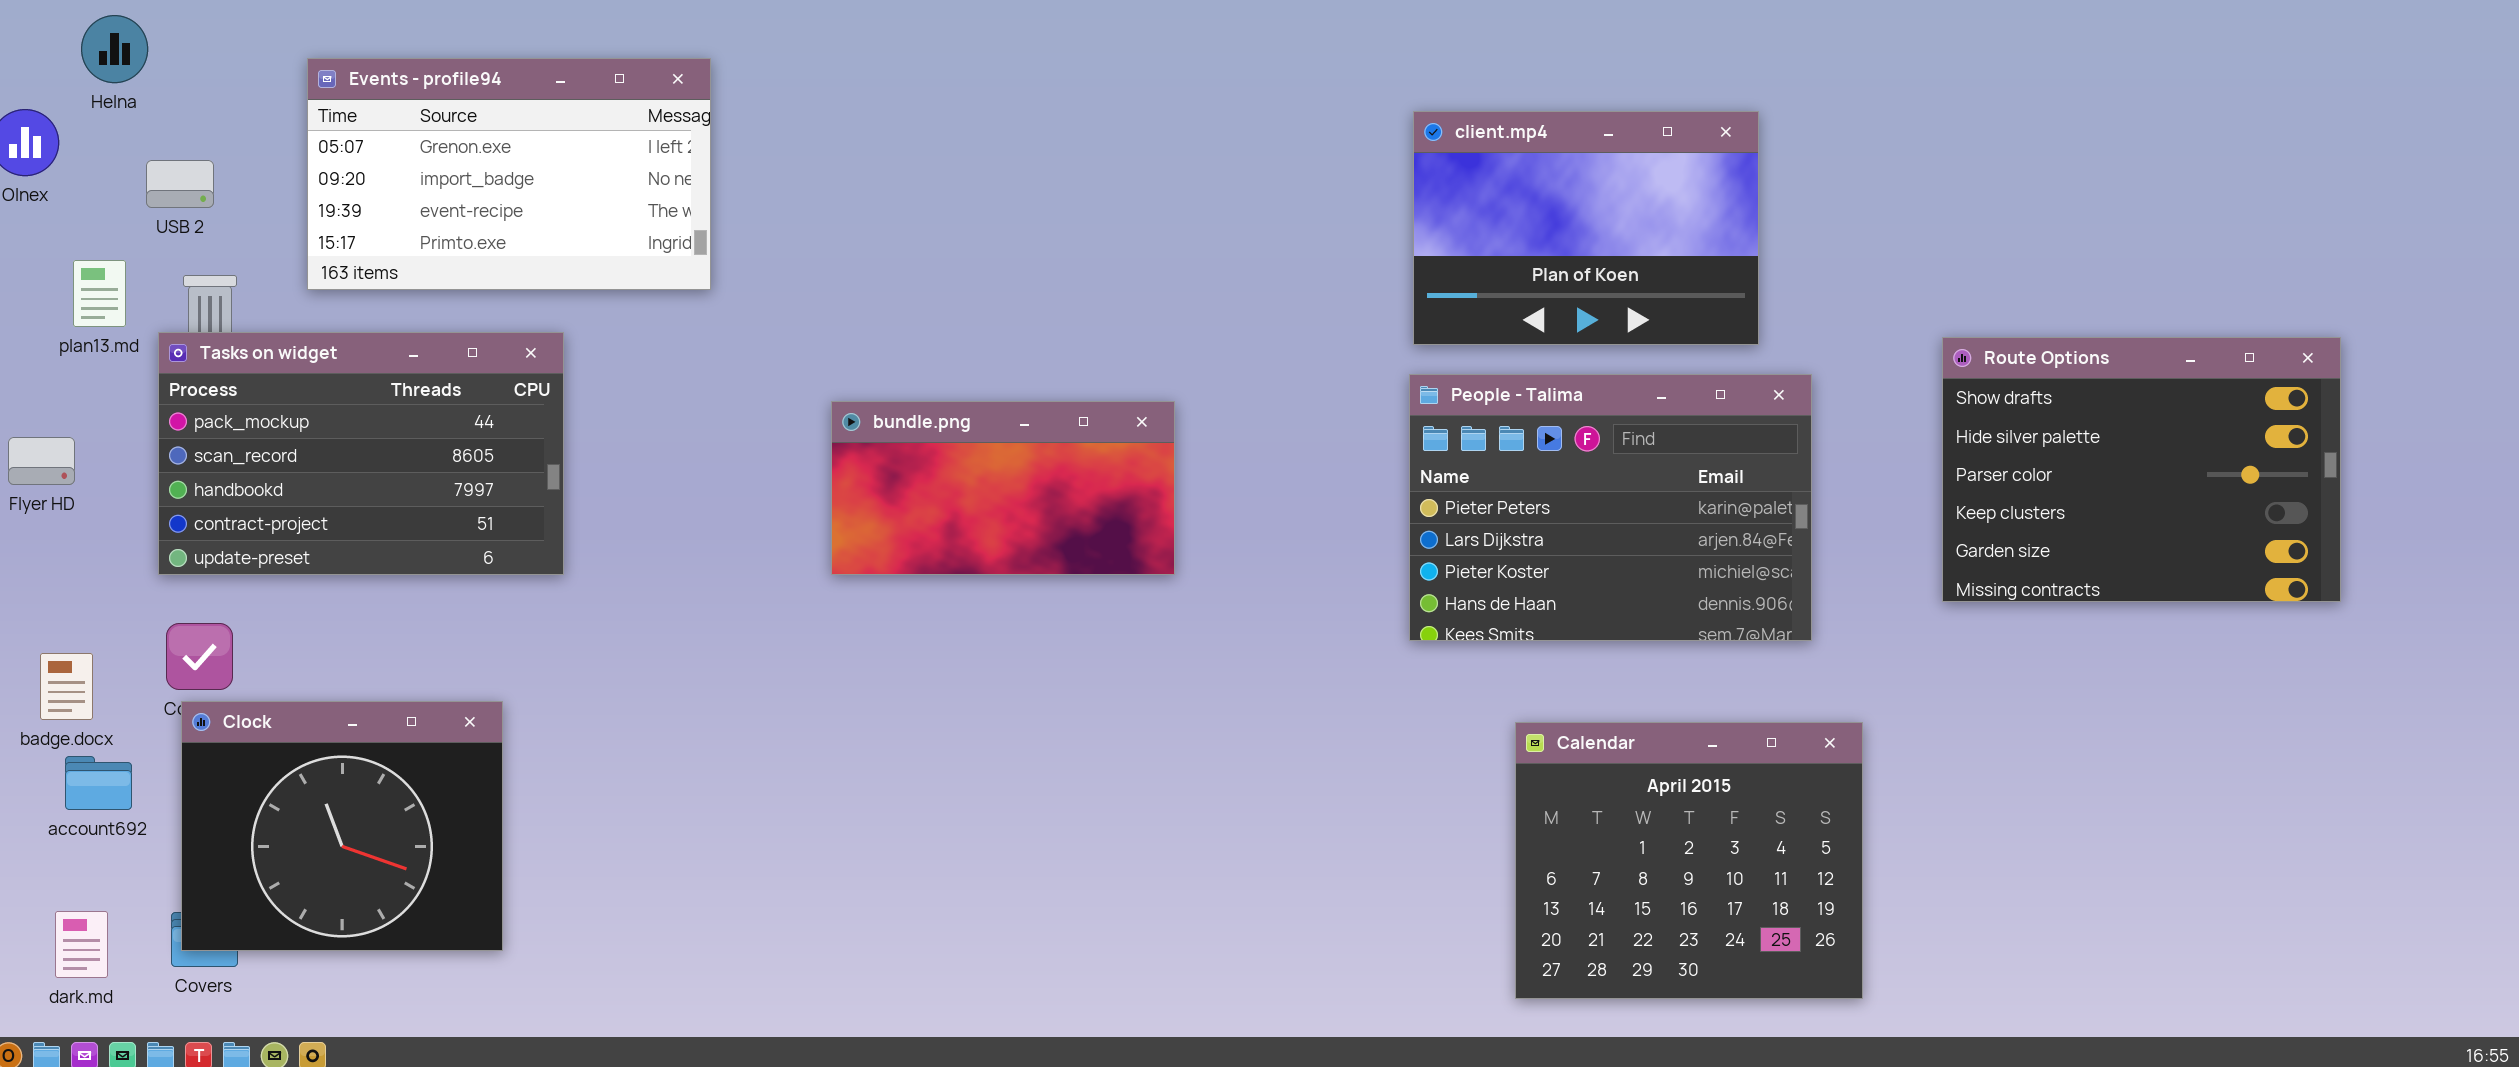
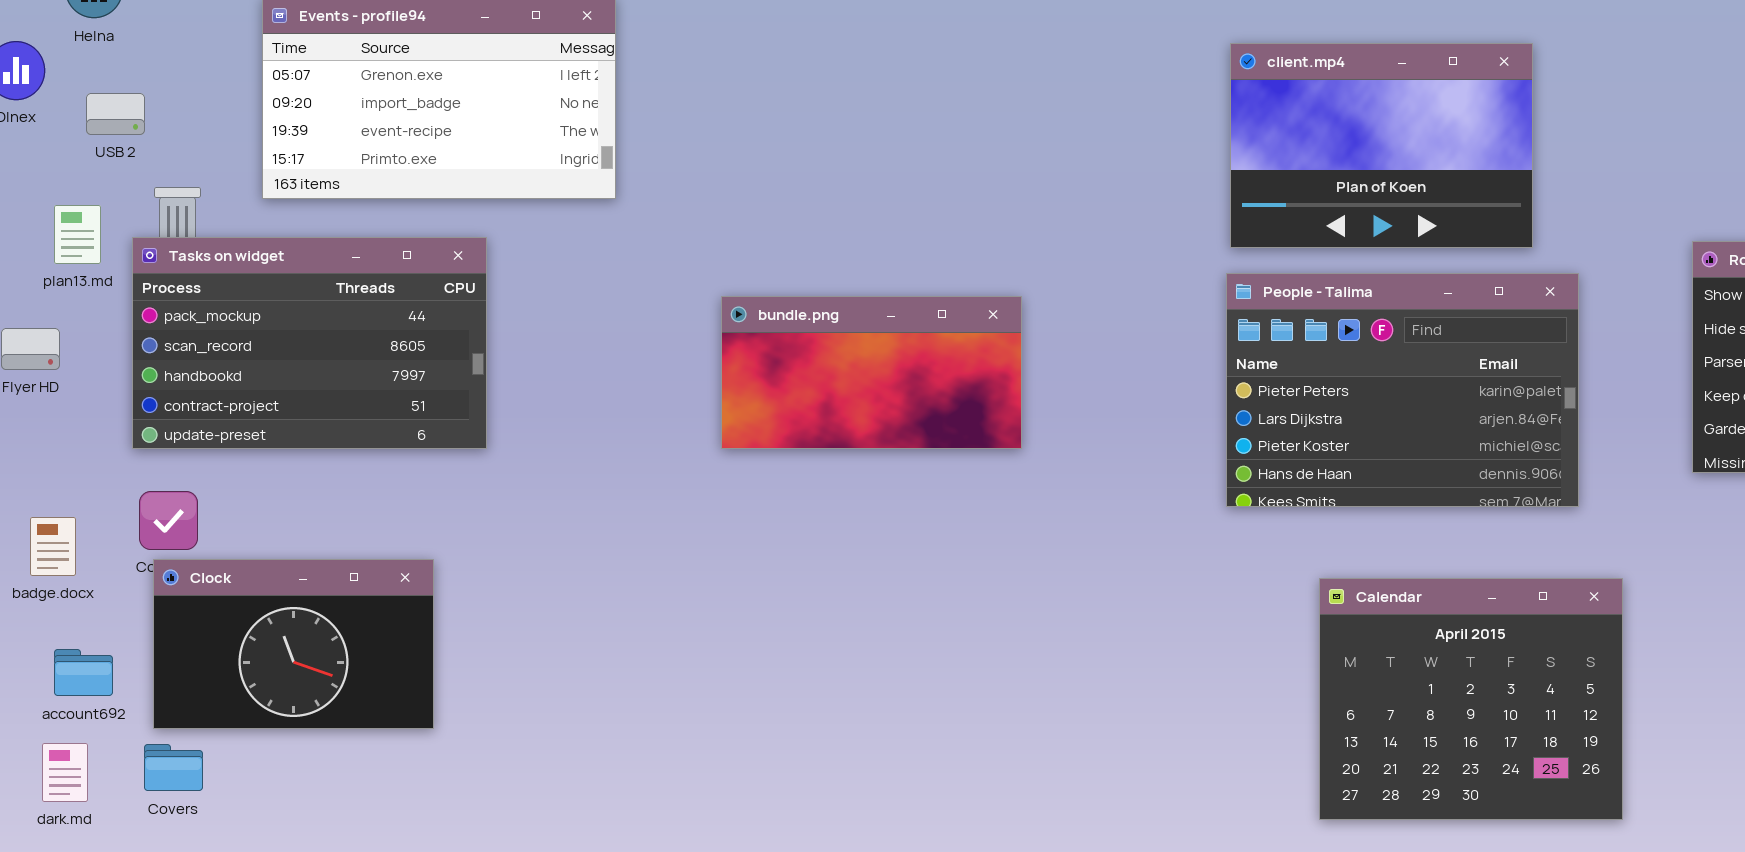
USB 2: [146,160,214,208] -> [86,93,145,135], moved
plan13.md: [73,260,126,327] -> [54,205,101,264], moved
Clock: [181,701,503,951] -> [153,559,434,729], resized
account692: [65,756,132,810] -> [54,649,113,696], moved

